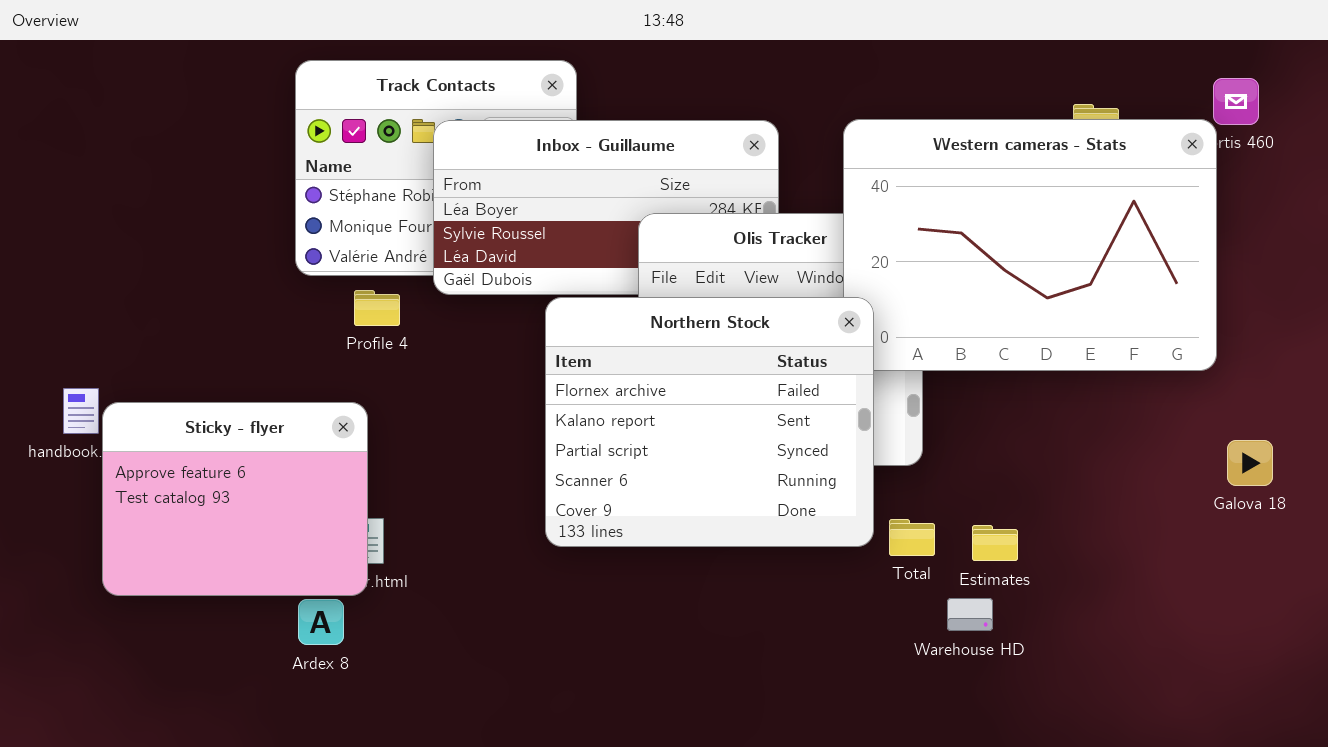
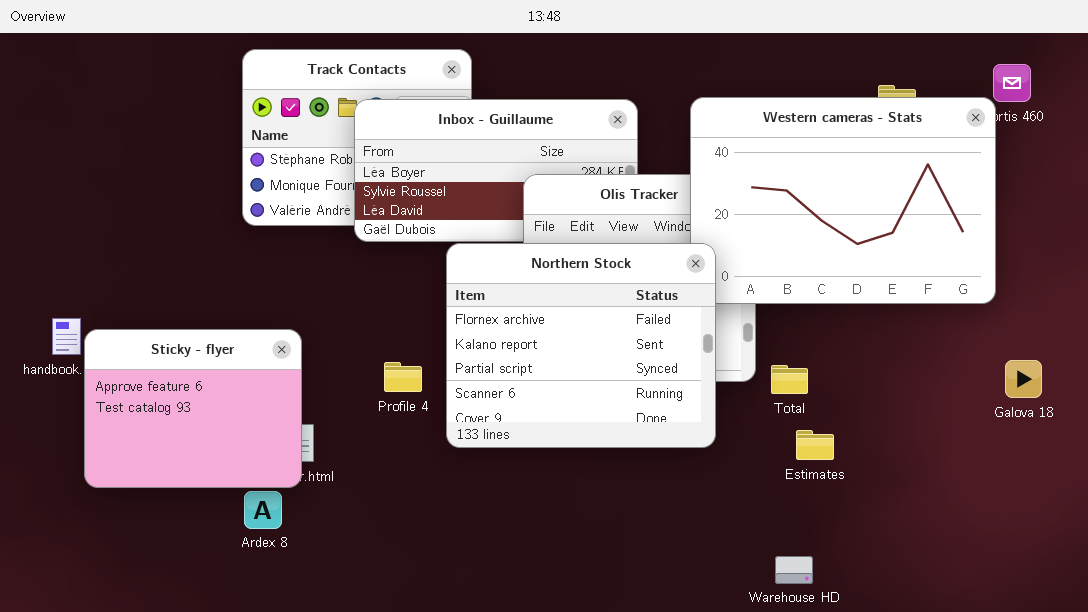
Profile 4: [354,290,400,326] -> [384,362,422,392], moved
Total: [889,519,935,556] -> [771,365,808,394], moved
Warehouse HD: [947,598,993,631] -> [775,556,813,584], moved

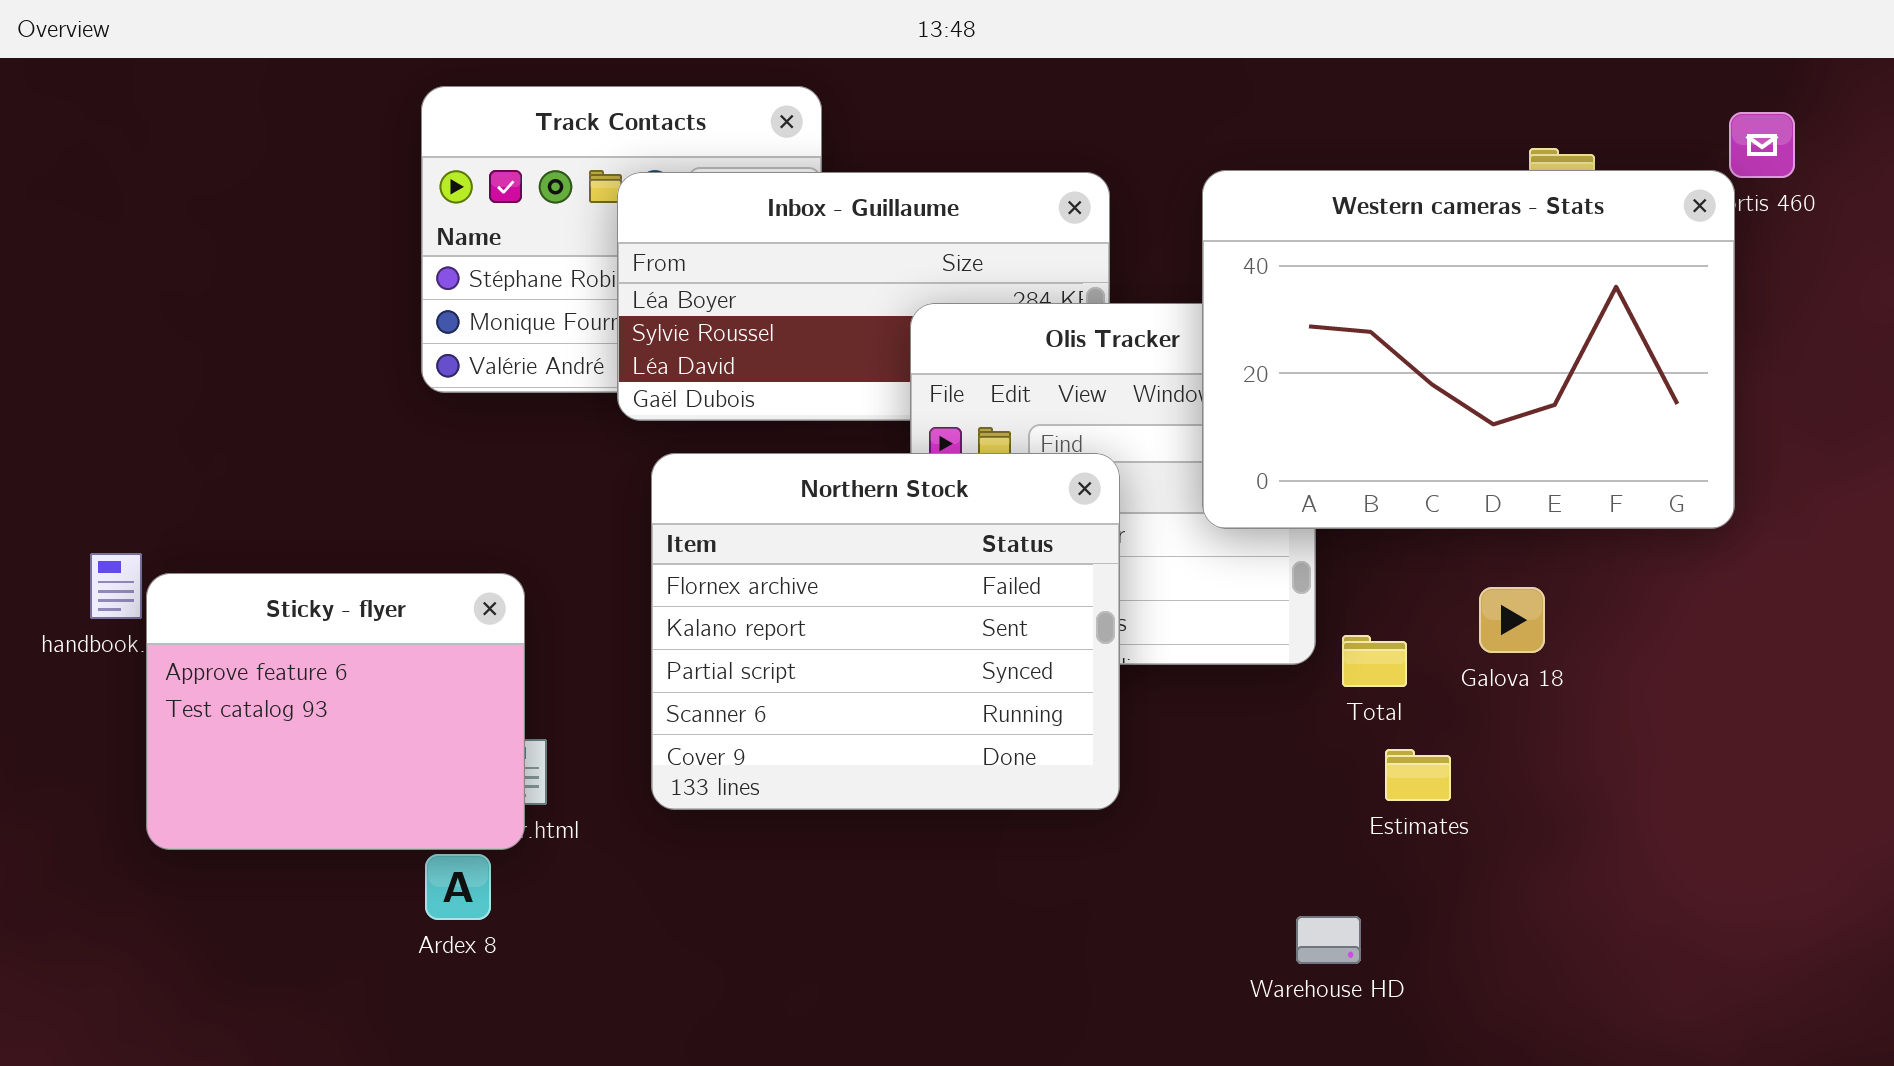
Northern Stock: [446,243,716,448] -> [651,453,1120,810], moved
Galova 18: [1005,360,1042,398] -> [1479,587,1545,653], moved
Warehouse HD: [775,556,813,584] -> [1296,916,1361,964], moved

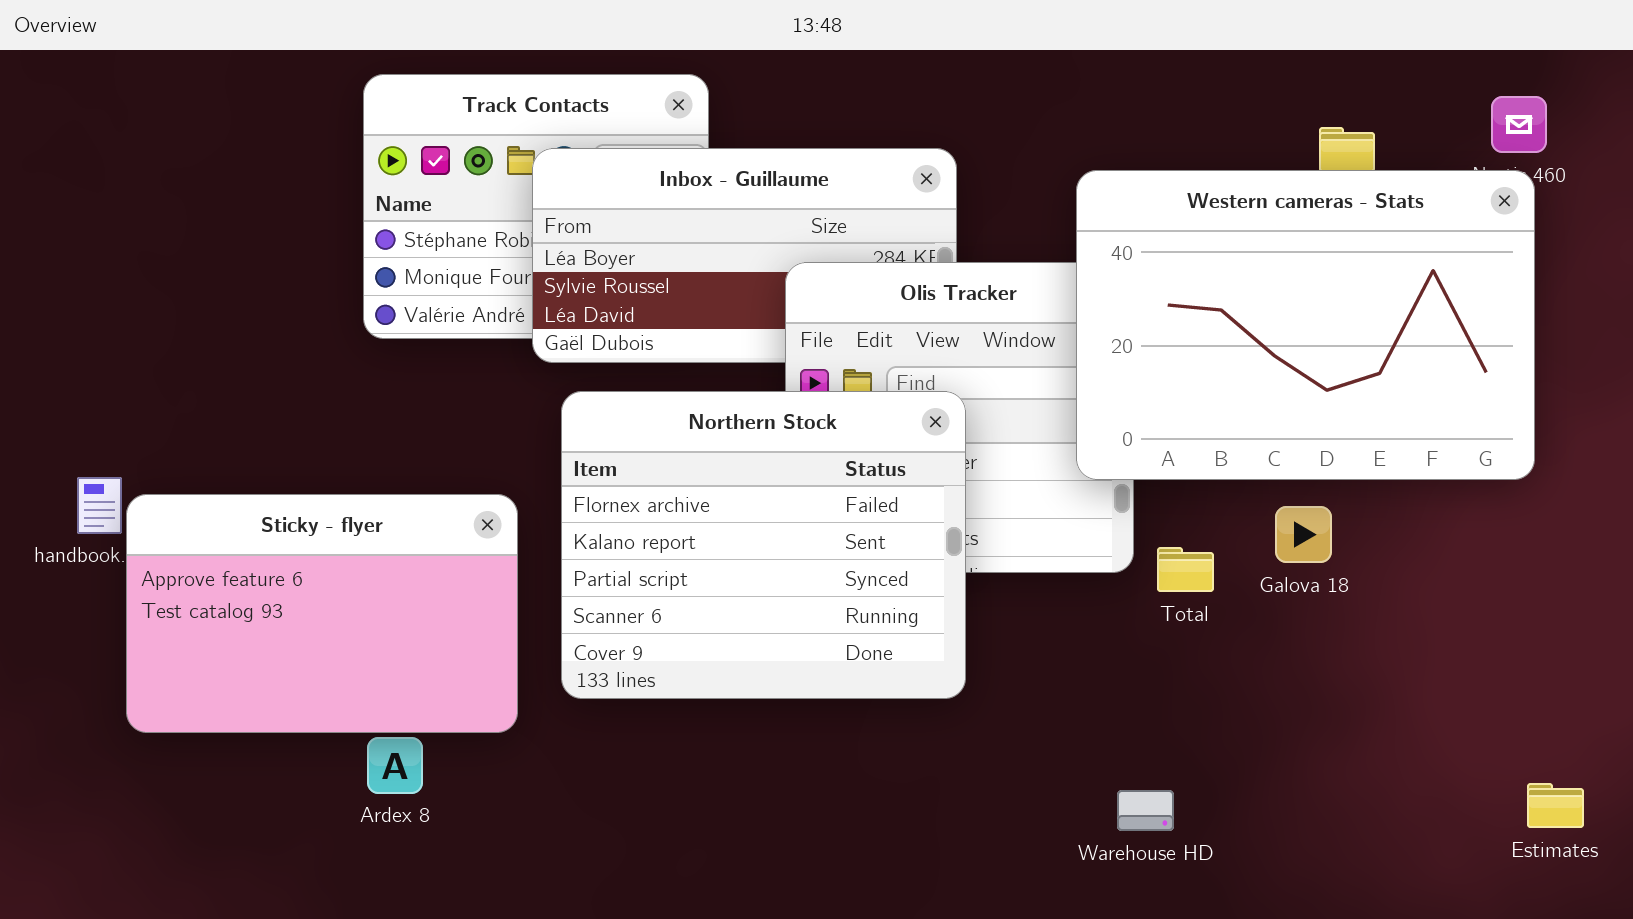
Western cameras - Stats: [1202,170,1735,529] -> [1076,170,1535,480], moved
Sticky - flyer: [146,573,525,850] -> [126,494,518,733], resized
Estimates: [1385,749,1451,801] -> [1527,783,1584,828], moved

